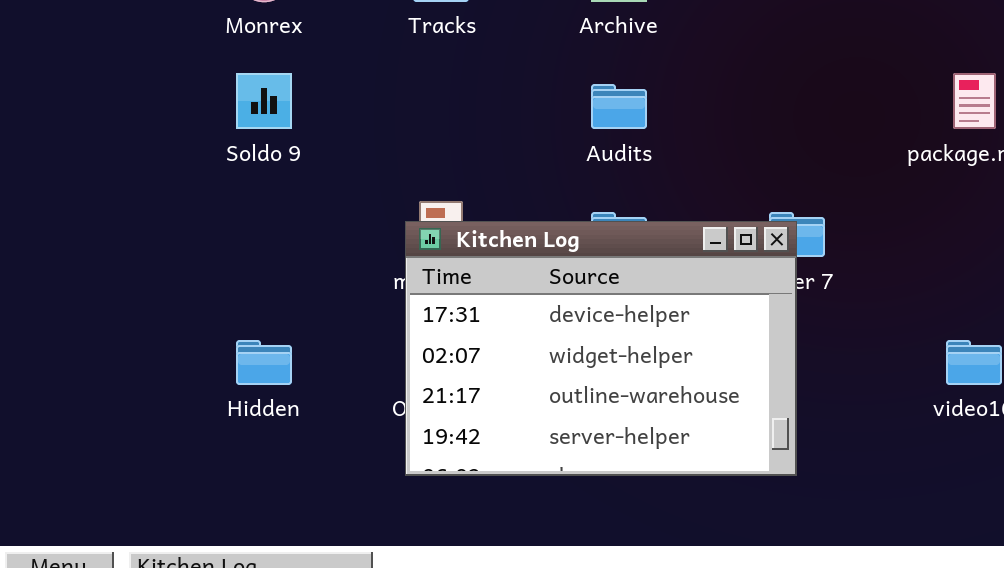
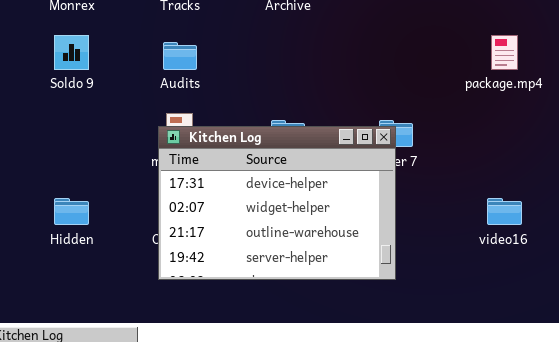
Audits: [591,84,647,129] -> [163,42,197,70], moved

